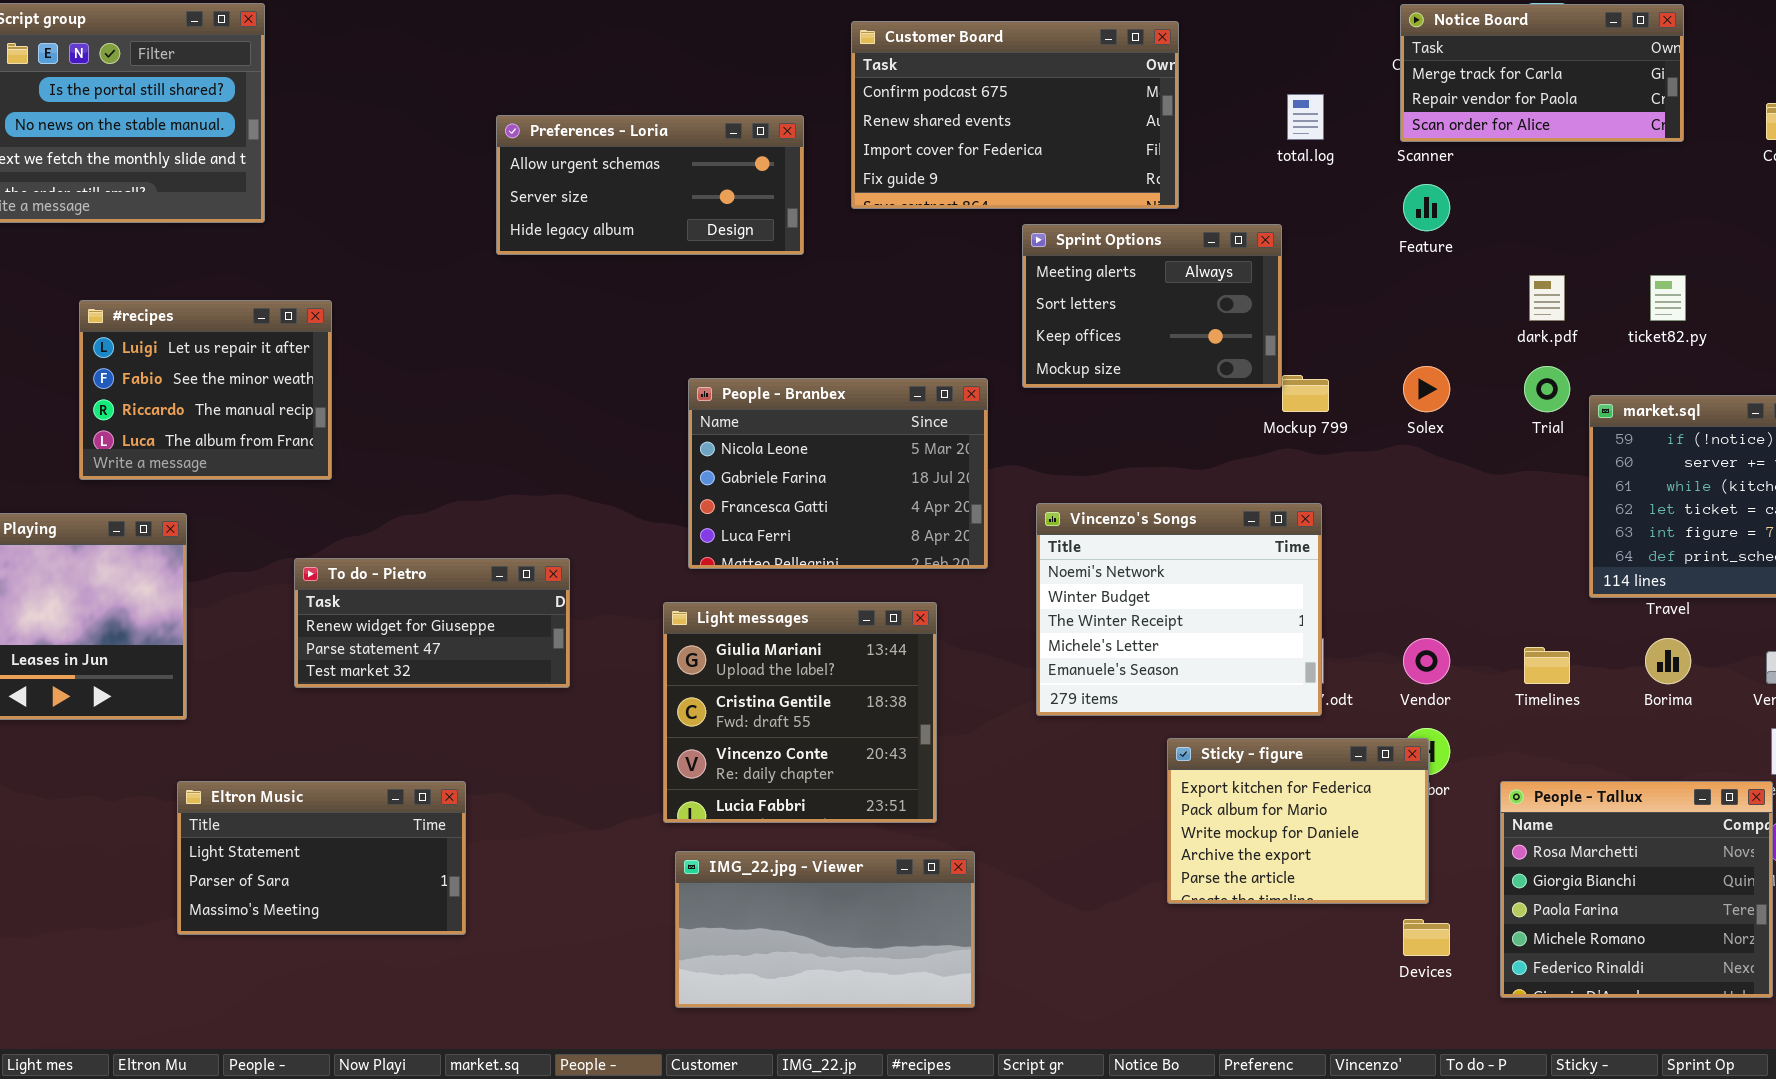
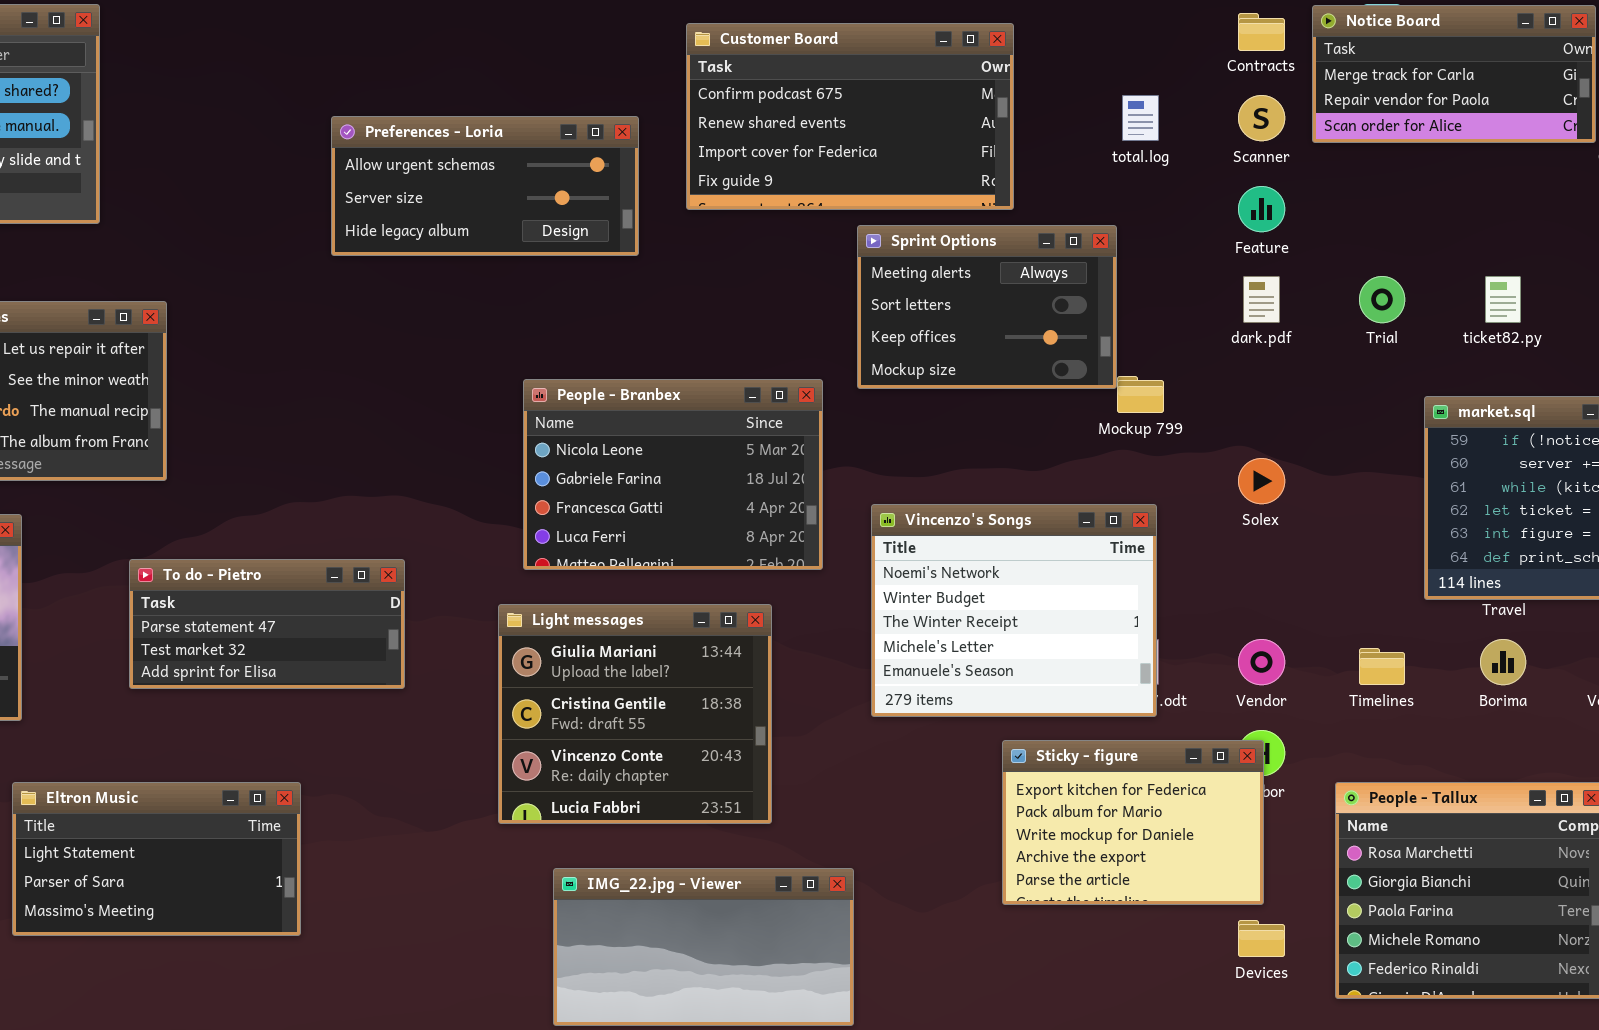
Notice Board: [1400,4,1684,142] -> [1312,5,1596,143], moved
dark.pdf: [1529,275,1565,321] -> [1243,276,1280,323], moved
Solex: [1403,366,1450,412] -> [1238,458,1285,504], moved
Trial: [1524,366,1570,412] -> [1359,276,1405,323], moved
To do - Pietro: [294,558,570,688] -> [129,559,405,689], scrolled down 1 row
IMG_22.jpg - Viewer: [675,851,975,1008] -> [553,868,854,1026], moved

